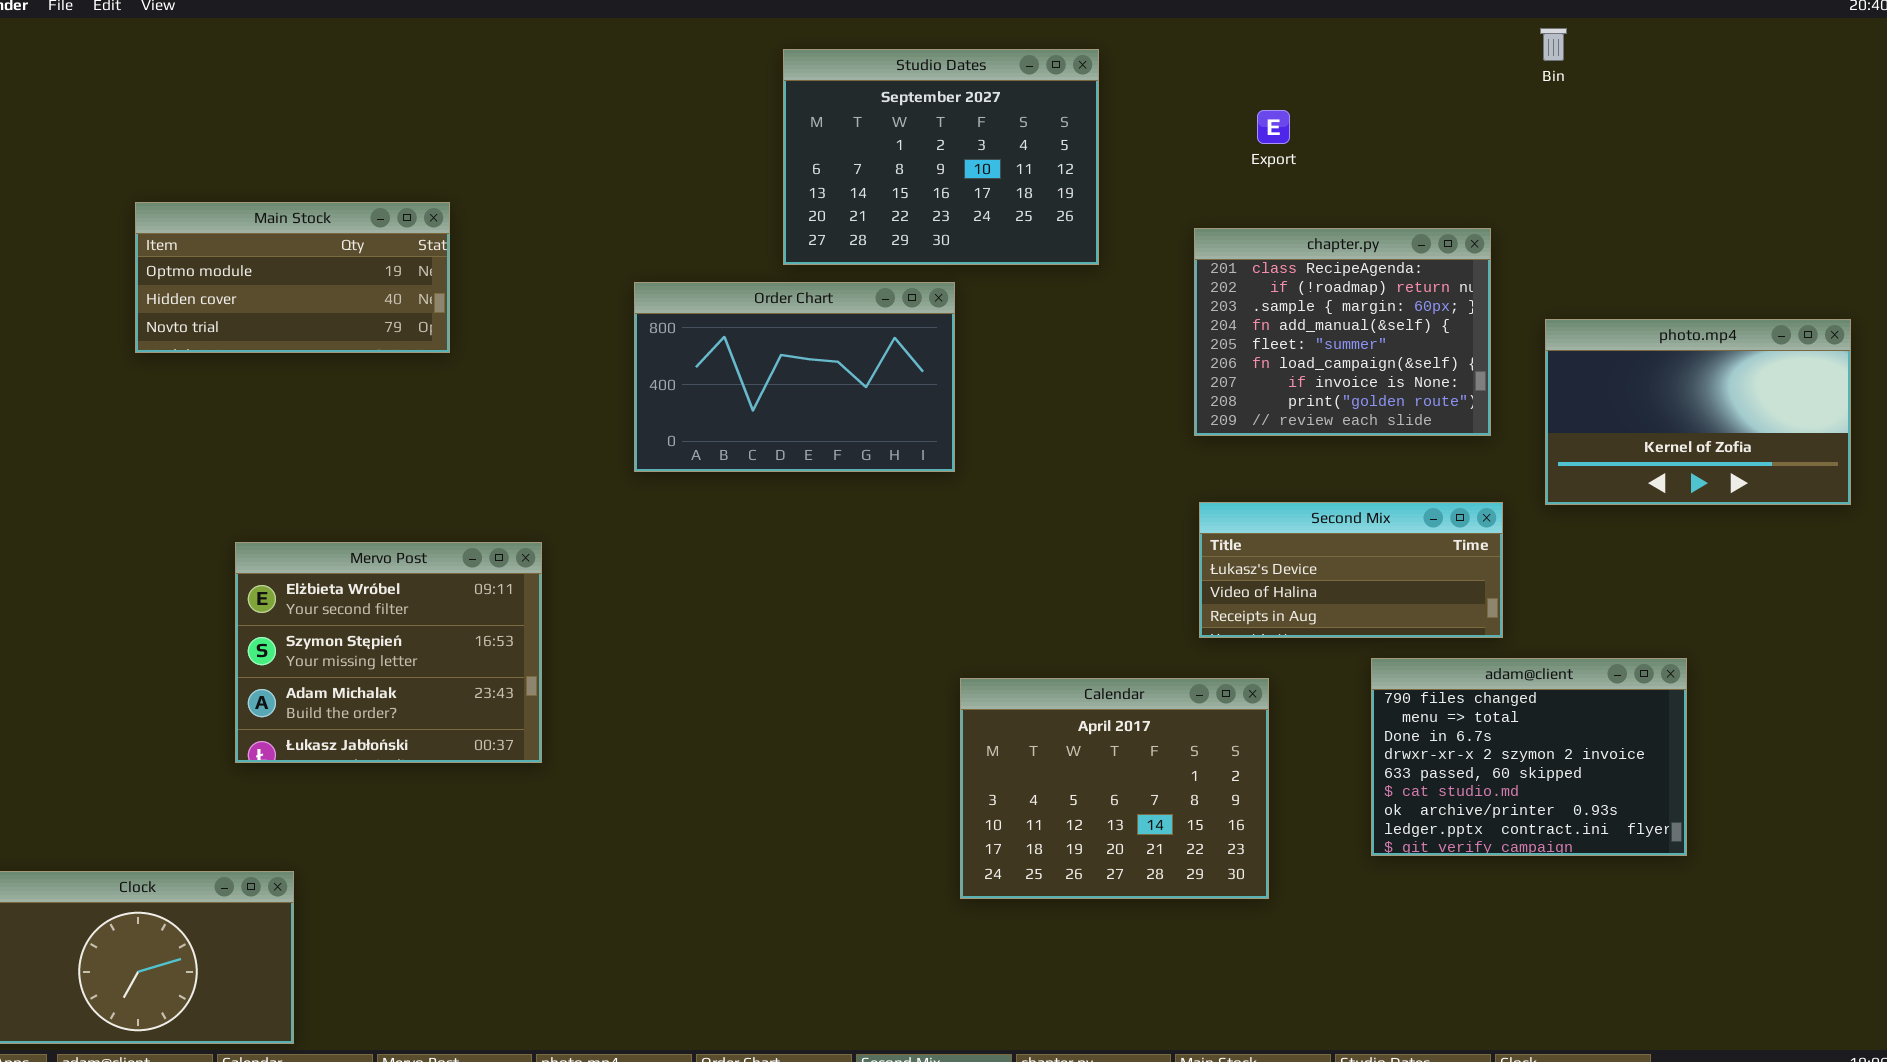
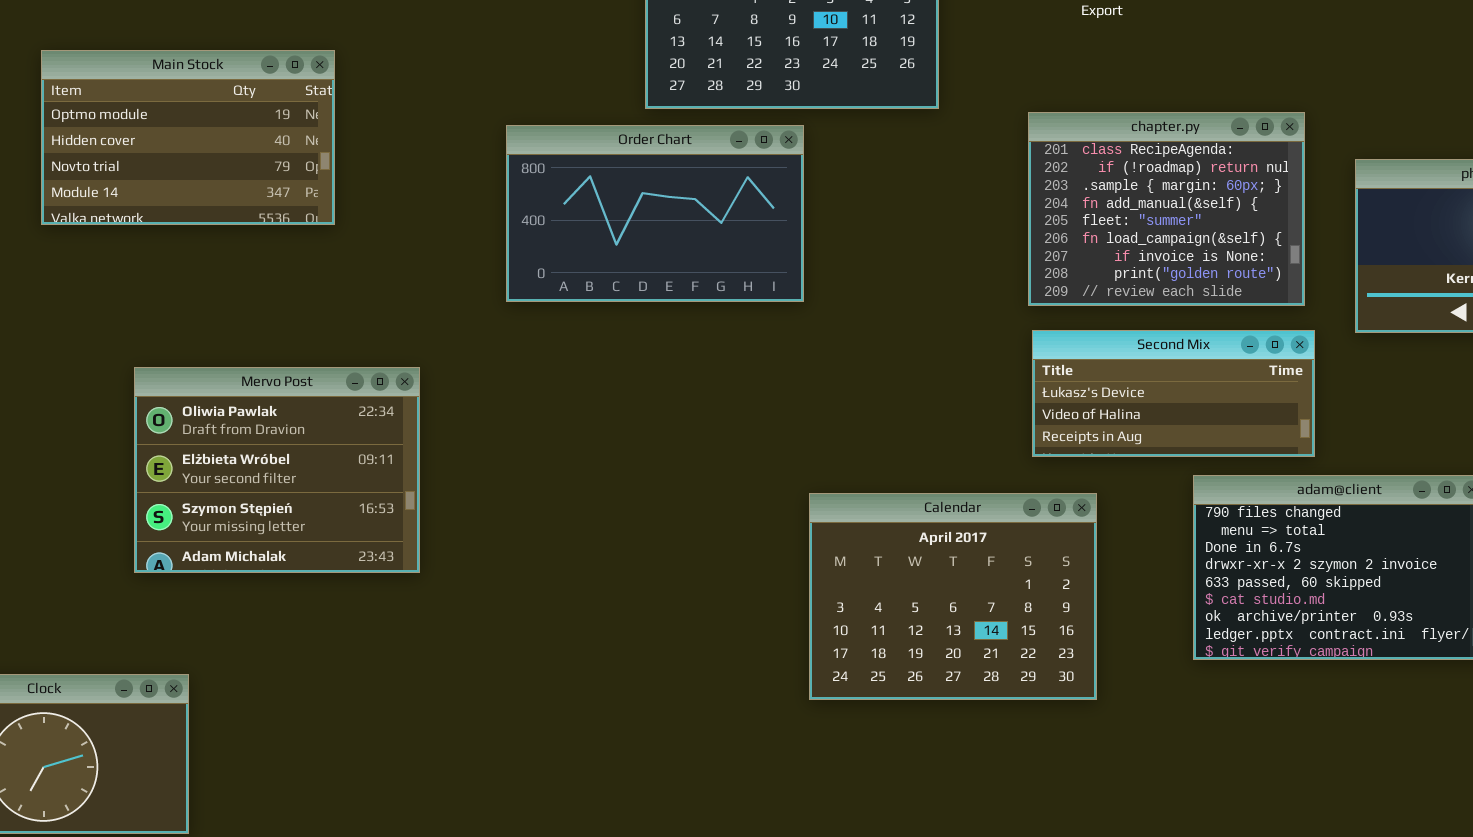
Main Stock: [135,202,450,353] -> [41,50,335,225], resized
chapter.py: [1194,228,1491,436] -> [1028,112,1305,306], moved
Mervo Post: [235,542,542,763] -> [134,367,420,573], scrolled up 1 row

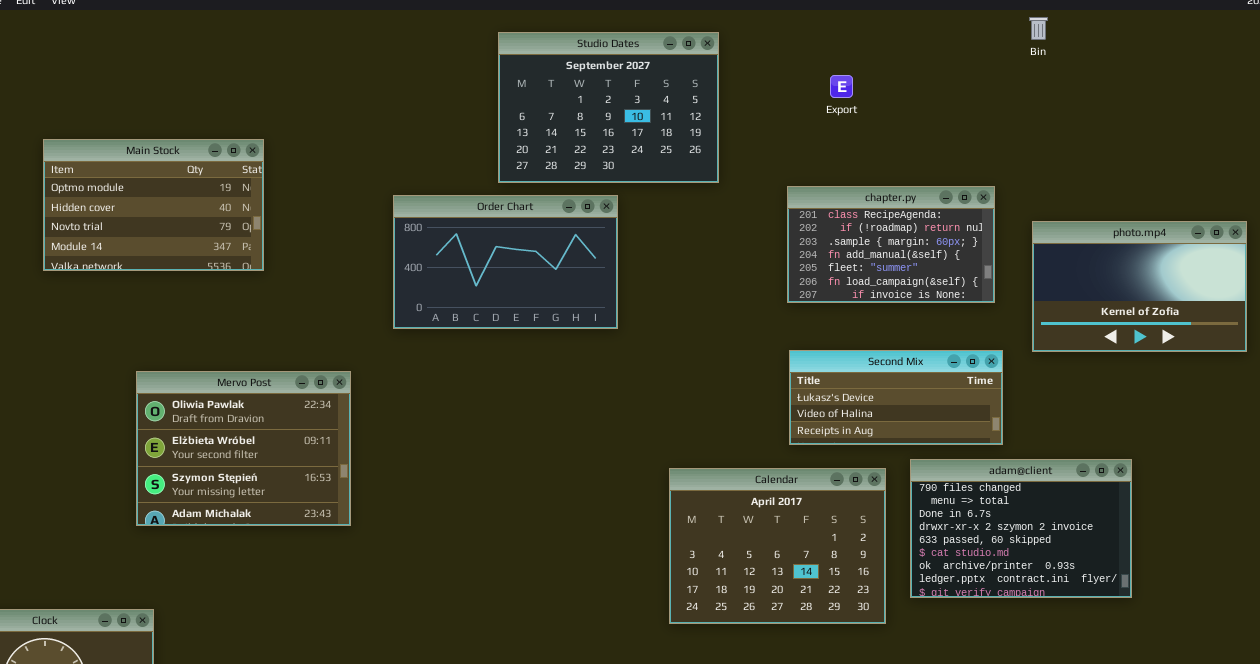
chapter.py: [1028,112,1305,306] -> [787,186,995,303], resized
Mervo Post: [134,367,420,573] -> [136,371,351,526], moved
Calendar: [809,493,1097,700] -> [669,468,886,624], moved

